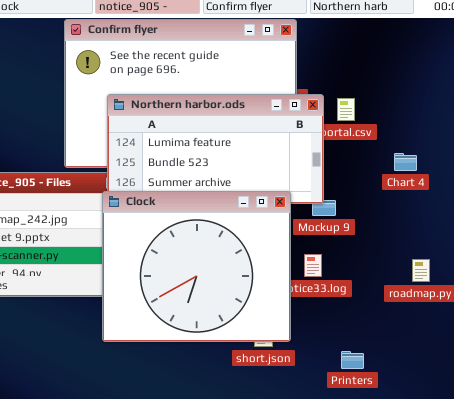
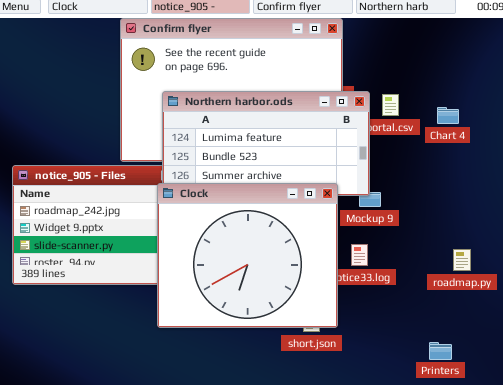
Chart 4: [394,153,417,171] -> [437,107,459,124], moved
Printers: [341,351,364,369] -> [429,342,452,360], moved

